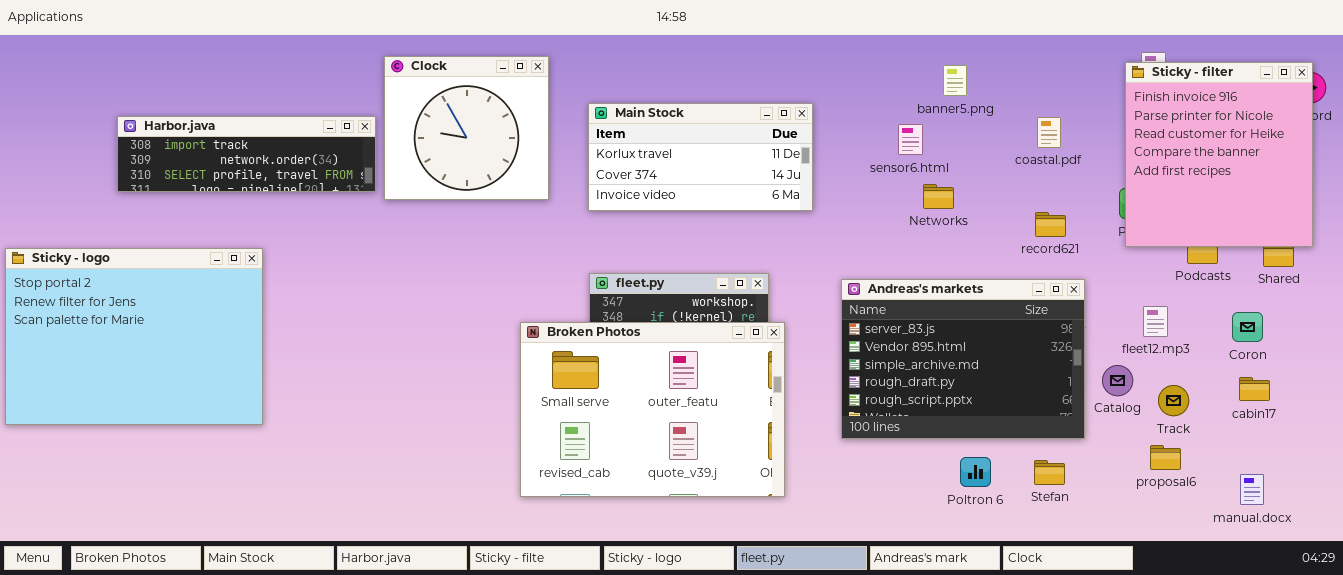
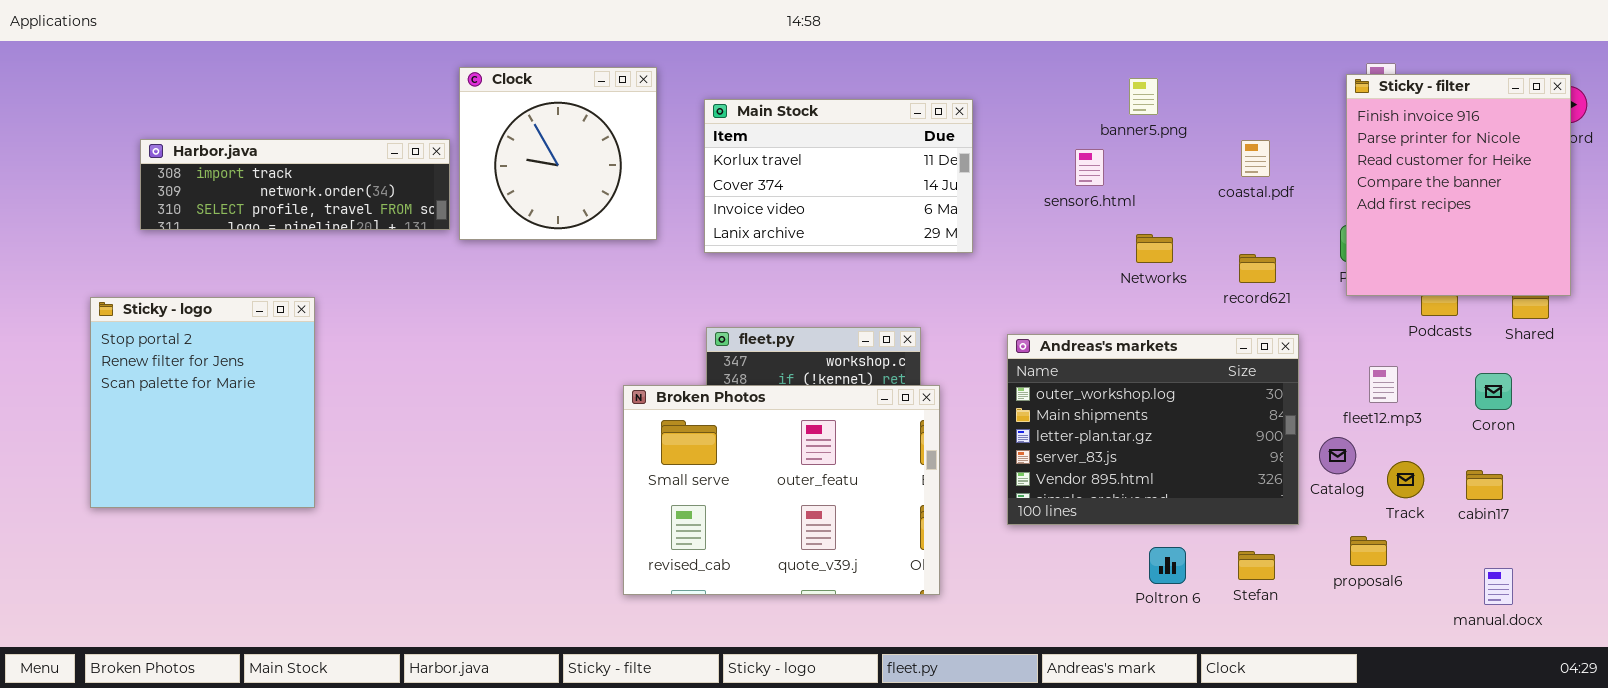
Main Stock: [588,103,813,211] -> [704,99,973,253], resized
Networks: [923,184,954,209] -> [1136,234,1173,263], moved
Sticky - logo: [5,248,263,425] -> [90,297,315,508], resized
Andreas's markets: [841,279,1085,439] -> [1007,334,1299,525], scrolled up 3 rows
cabin17: [1239,377,1270,401] -> [1466,470,1503,500], moved
proposal6: [1150,445,1181,470] -> [1350,536,1387,566], moved

